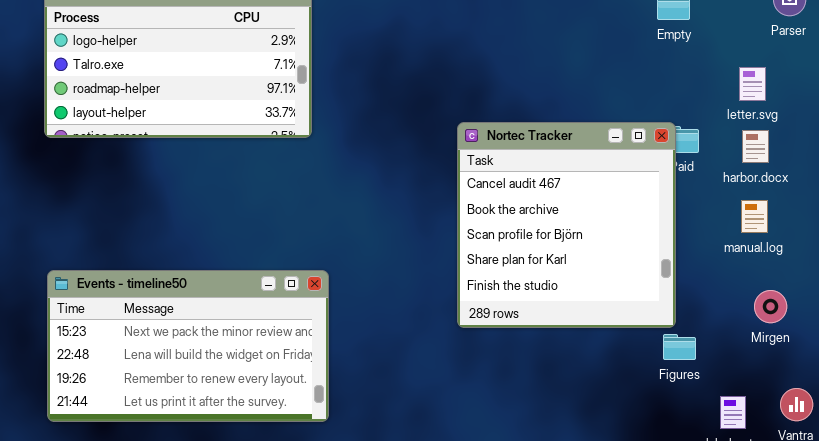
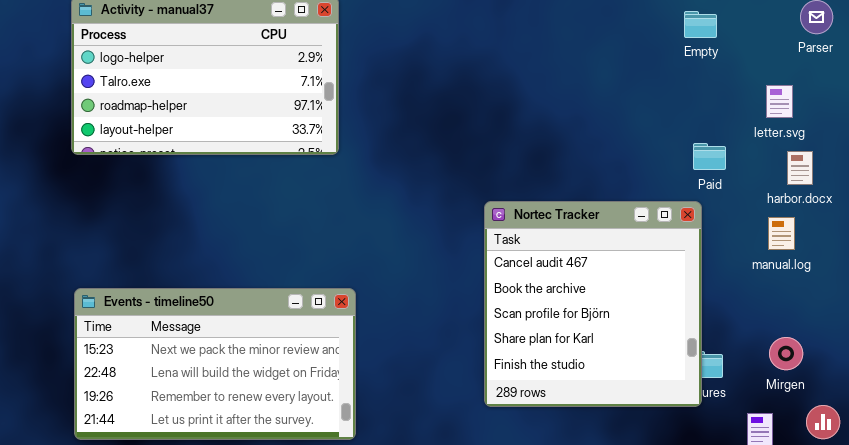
Nortec Tracker: [457,122,676,328] -> [484,201,702,407], moved
harbor.docx: [742,130,769,163] -> [787,151,813,185], moved
Mirgen: [754,290,787,323] -> [769,337,803,370], moved

